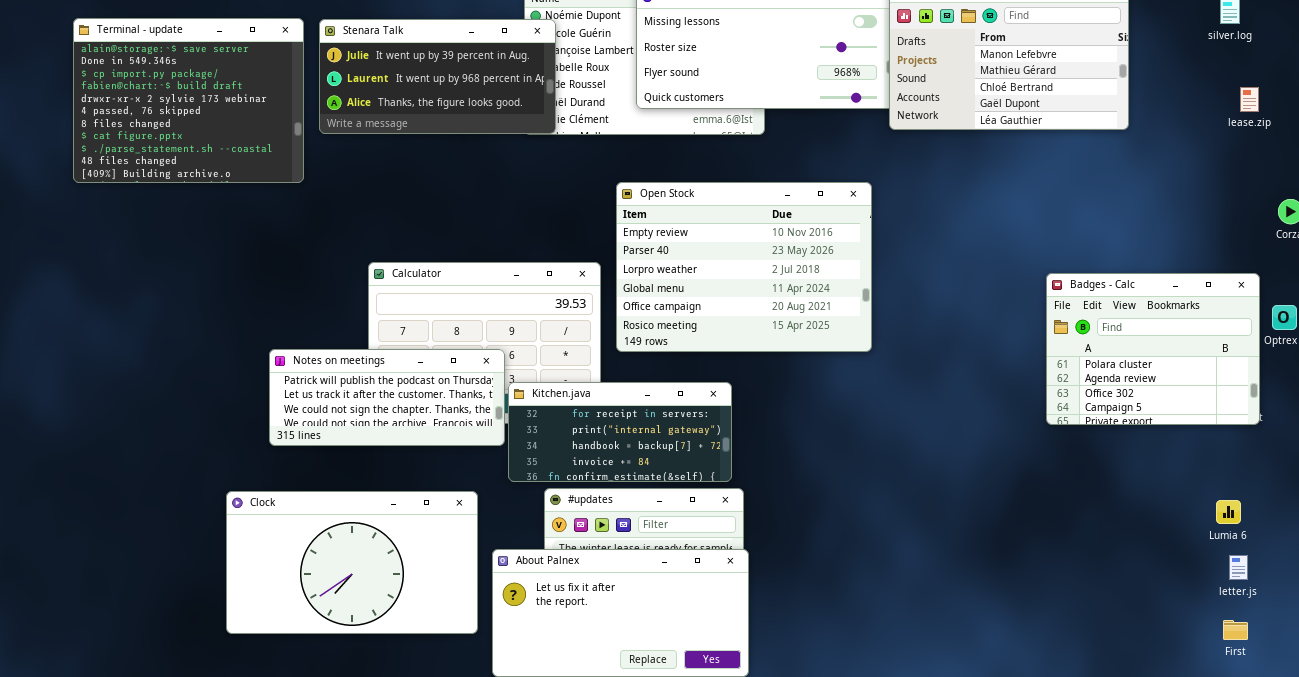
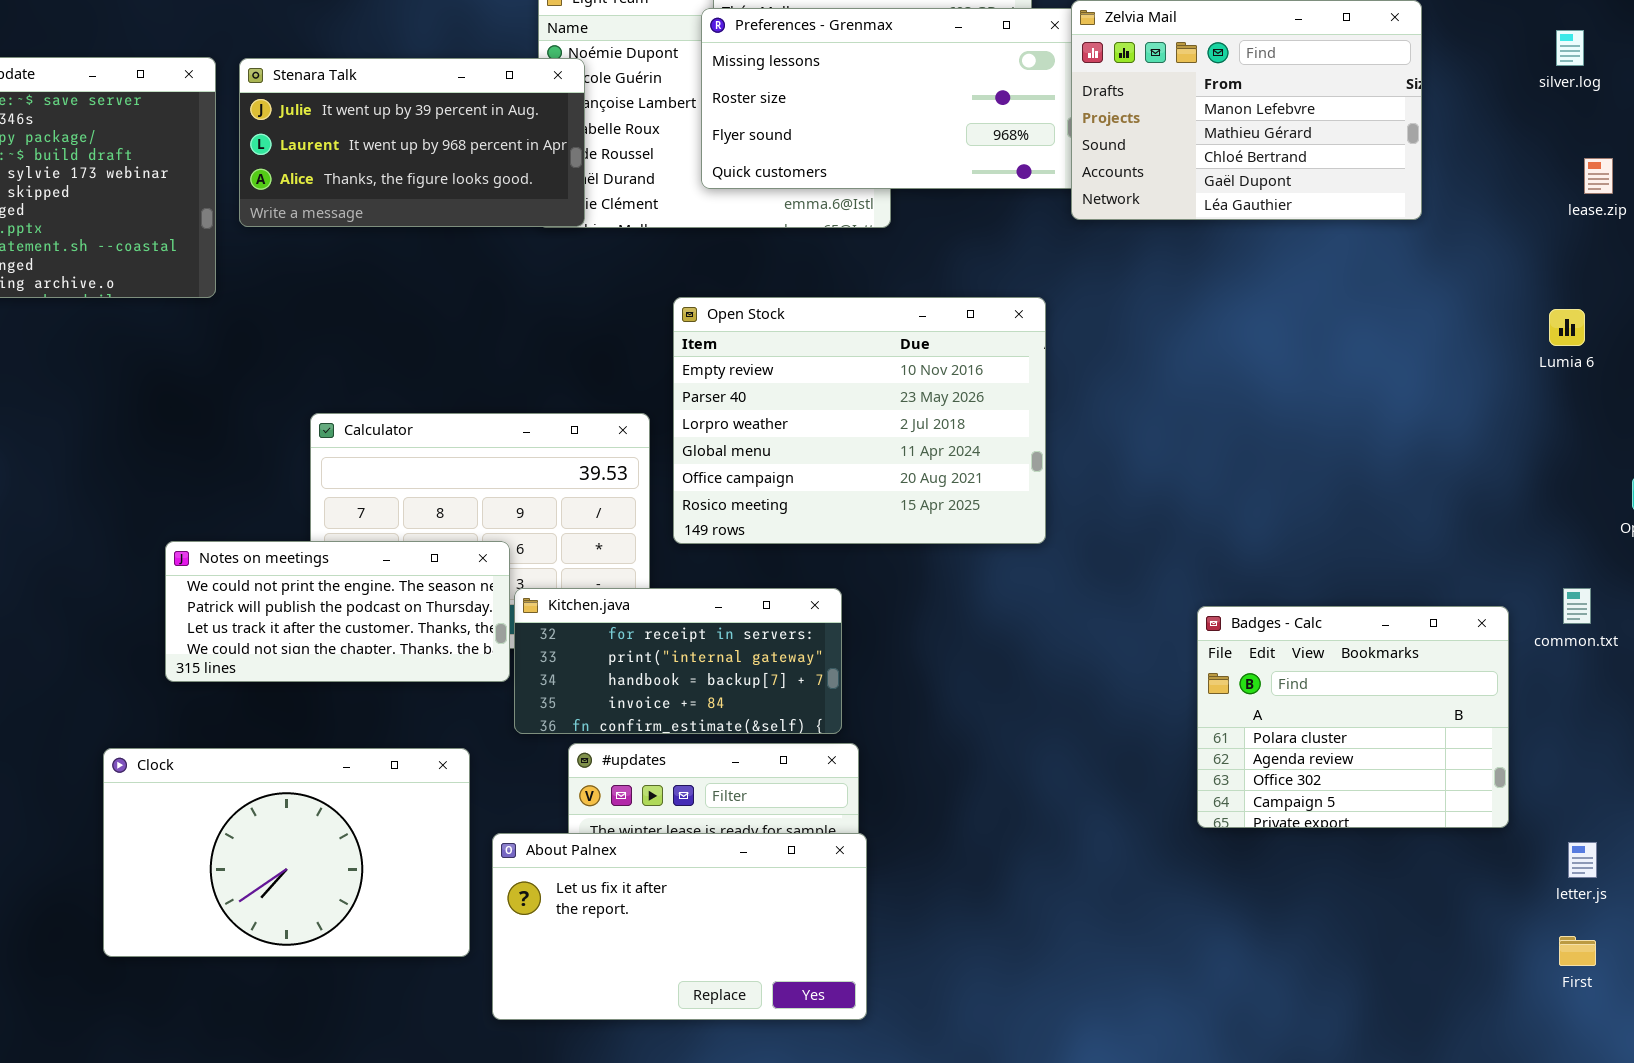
Badges - Calc: [1046,273,1260,425] -> [1197,606,1509,828], moved
Notes on meetings: [269,349,505,446] -> [165,541,510,682], scrolled up 1 row
Lumia 6: [1216,500,1241,524] -> [1549,309,1585,346], moved

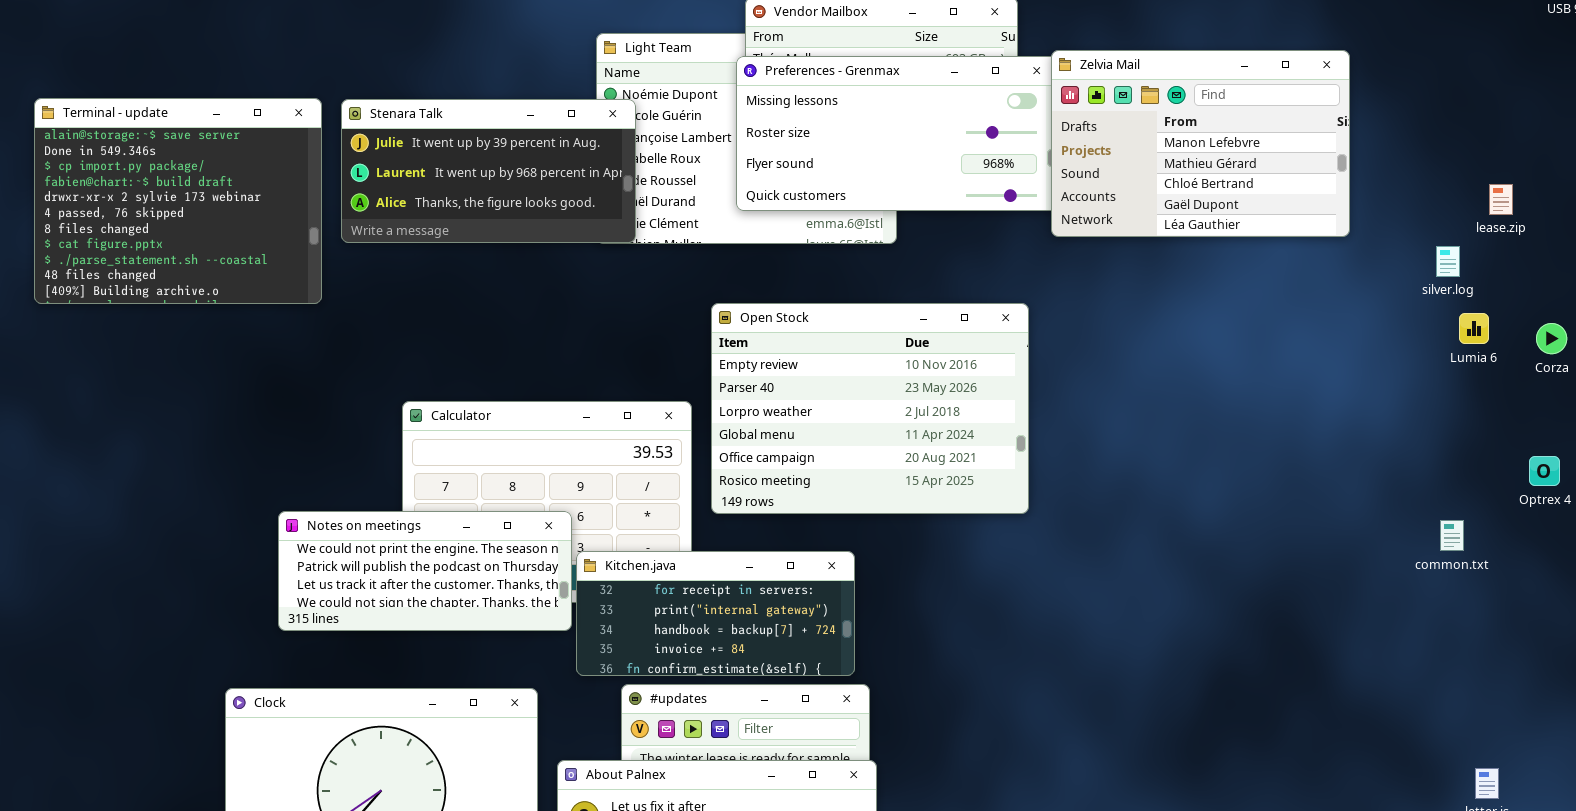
silver.log: [1556,30,1584,66] -> [1436,246,1460,277], moved
common.txt: [1563,588,1591,624] -> [1440,520,1464,551], moved
Badges - Calc: [1197,606,1509,828] -> none, closed

